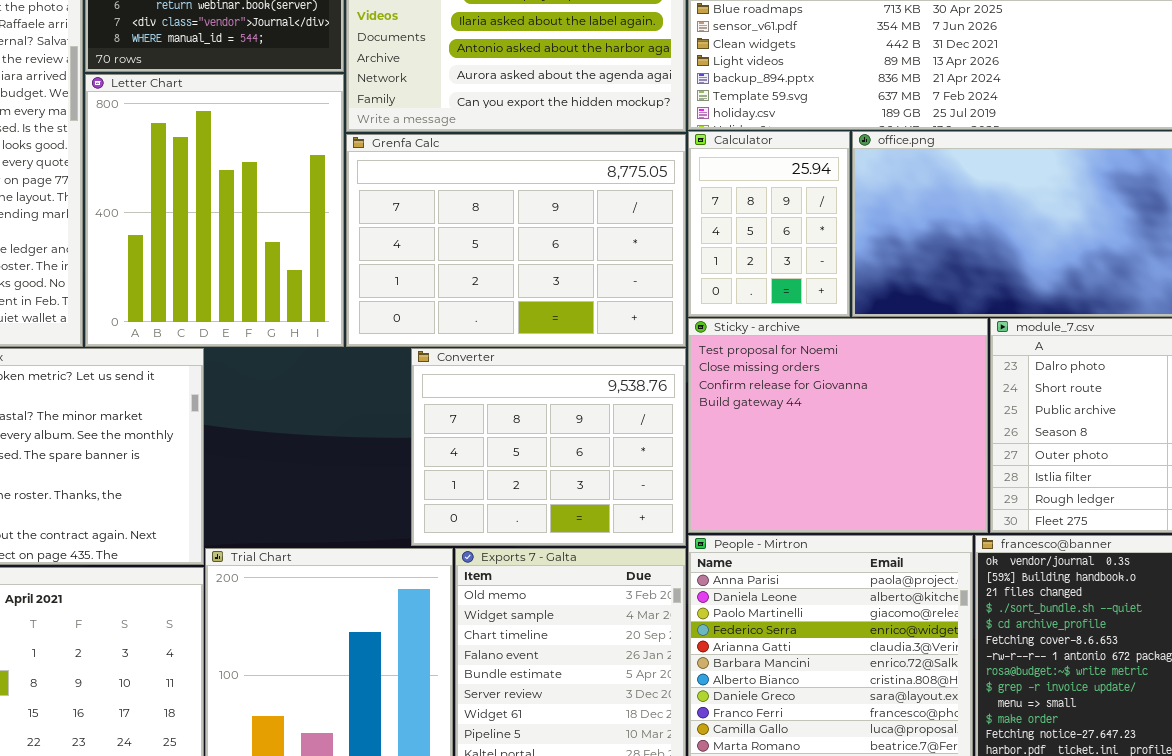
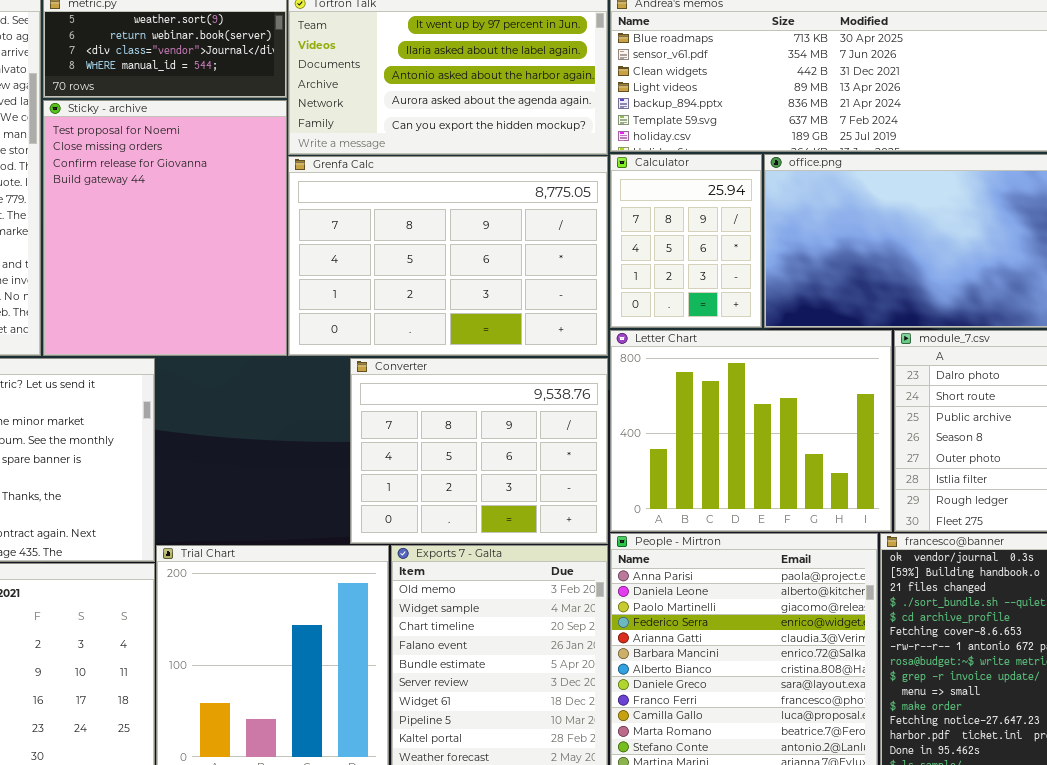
Letter Chart: [85,74,344,347] -> [610,330,892,532], moved, resized
Sticky - archive: [688,318,988,533] -> [43,100,287,356], moved, resized

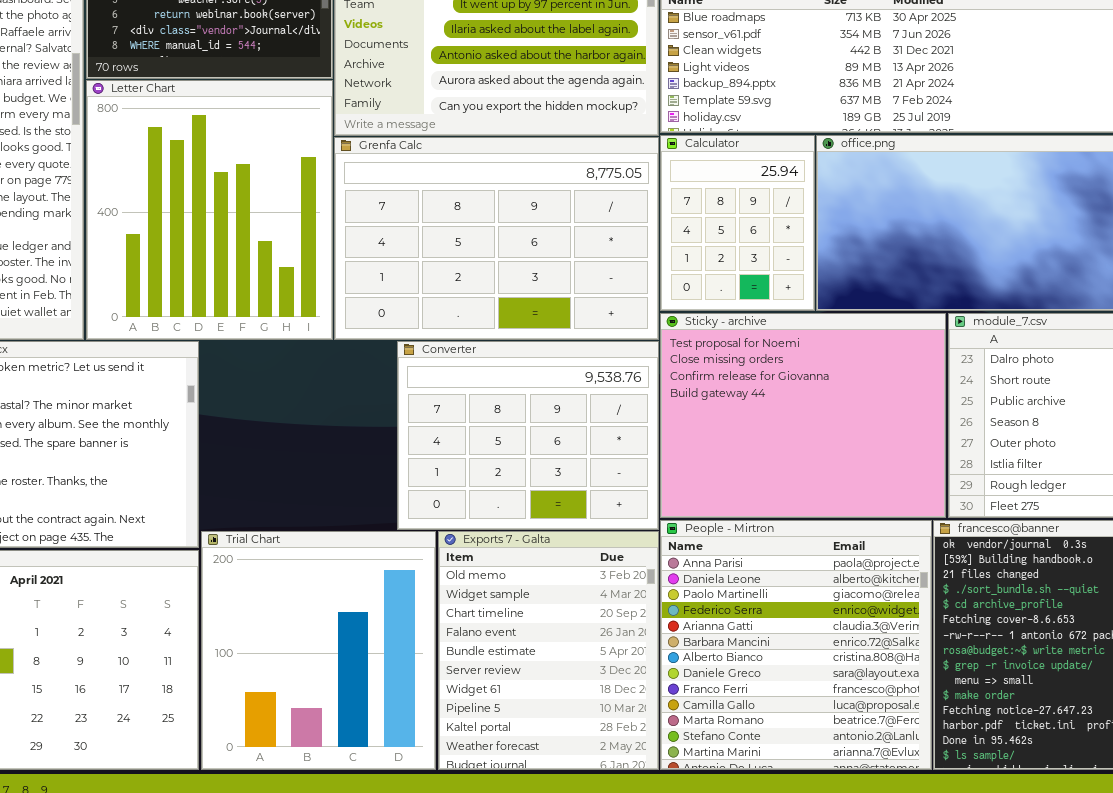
Sticky - archive: [43,100,287,356] -> [660,313,946,518], moved, resized
Letter Chart: [610,330,892,532] -> [86,80,333,340], moved, resized

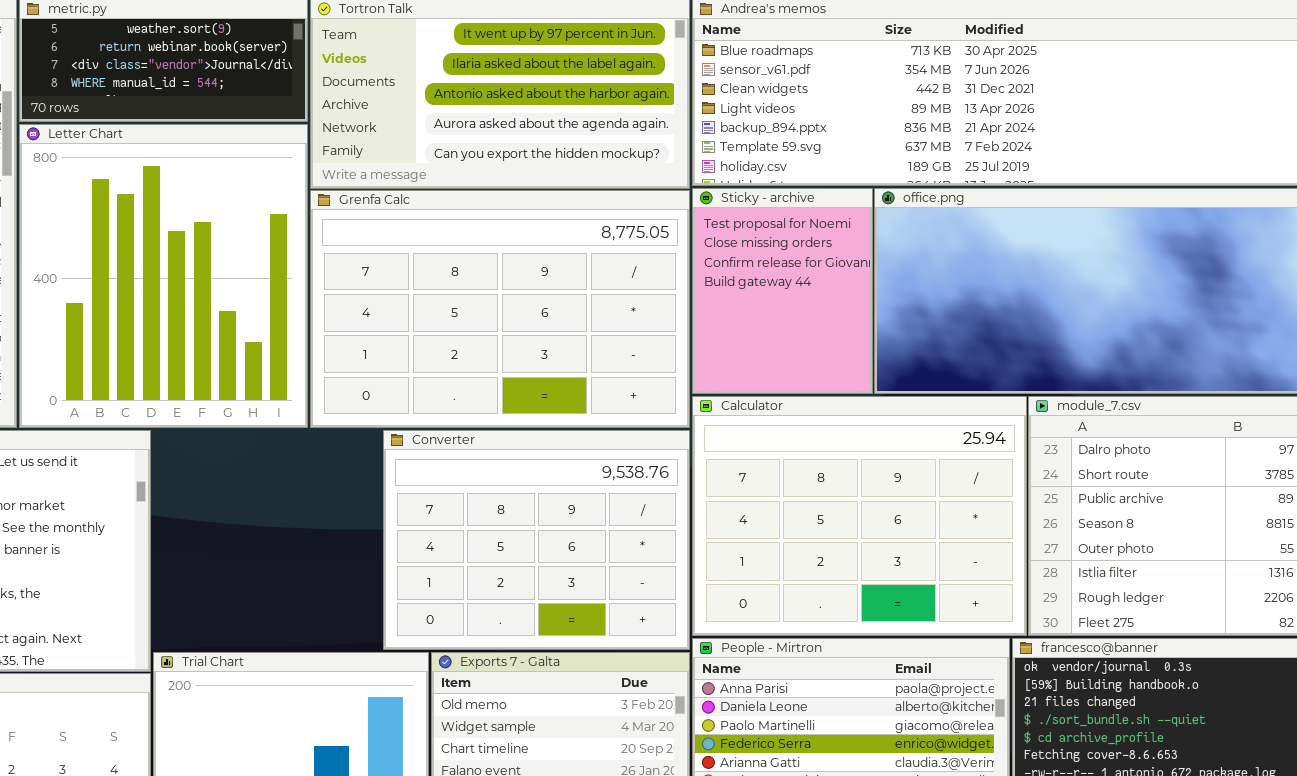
Calculator: [660,135,815,311] -> [692,396,1027,636], moved, resized
Sticky - archive: [660,313,946,518] -> [692,188,873,394], moved, resized

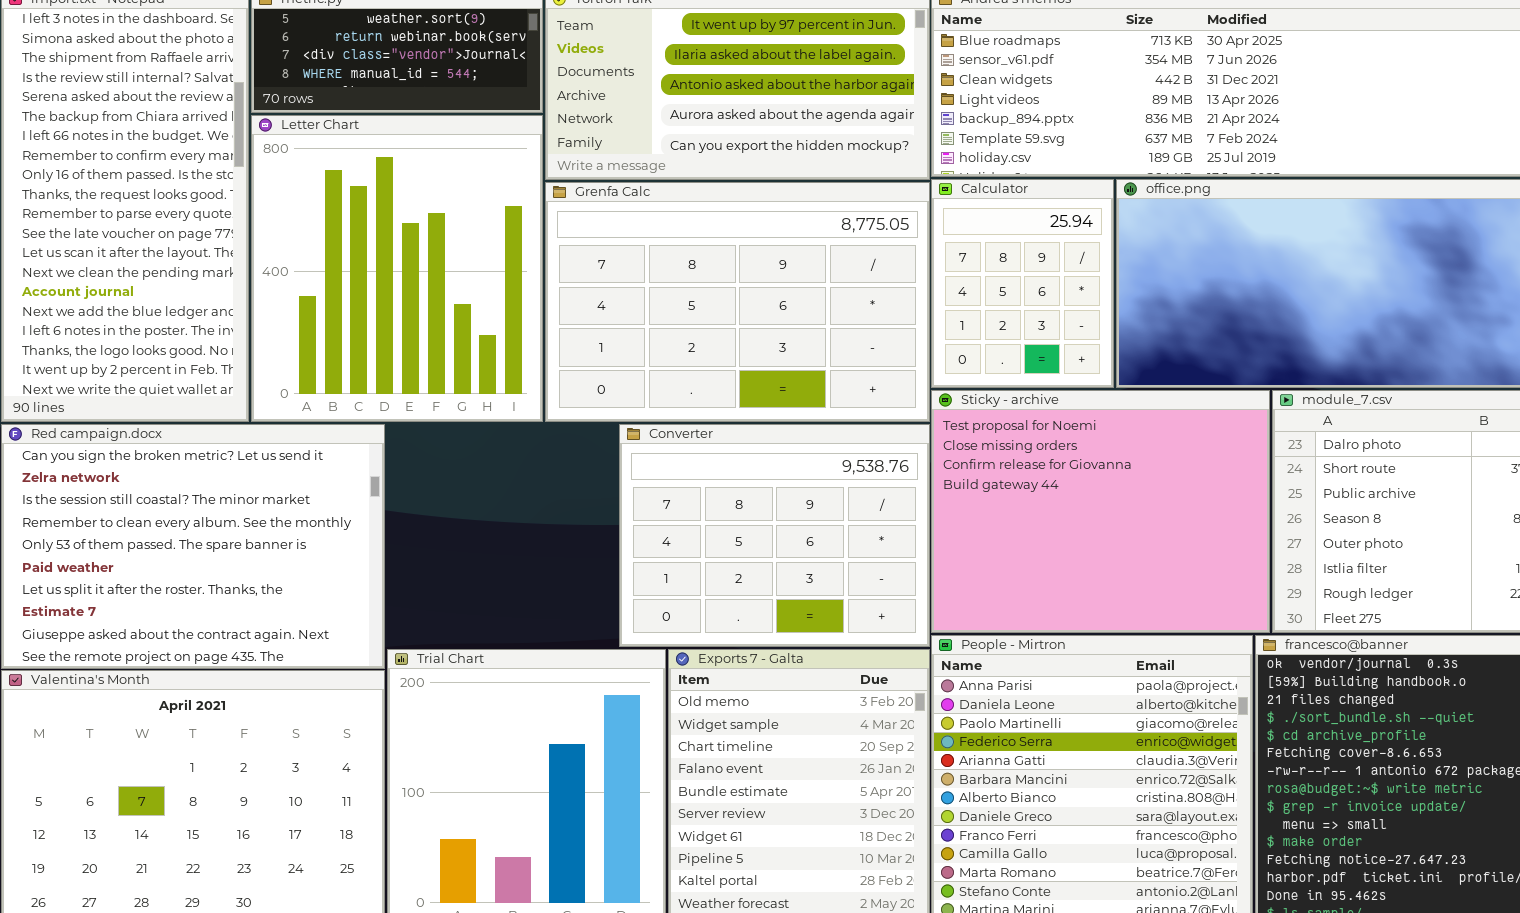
Sticky - archive: [692,188,873,394] -> [931,390,1270,633], moved, resized
Calculator: [692,396,1027,636] -> [931,179,1114,388], moved, resized

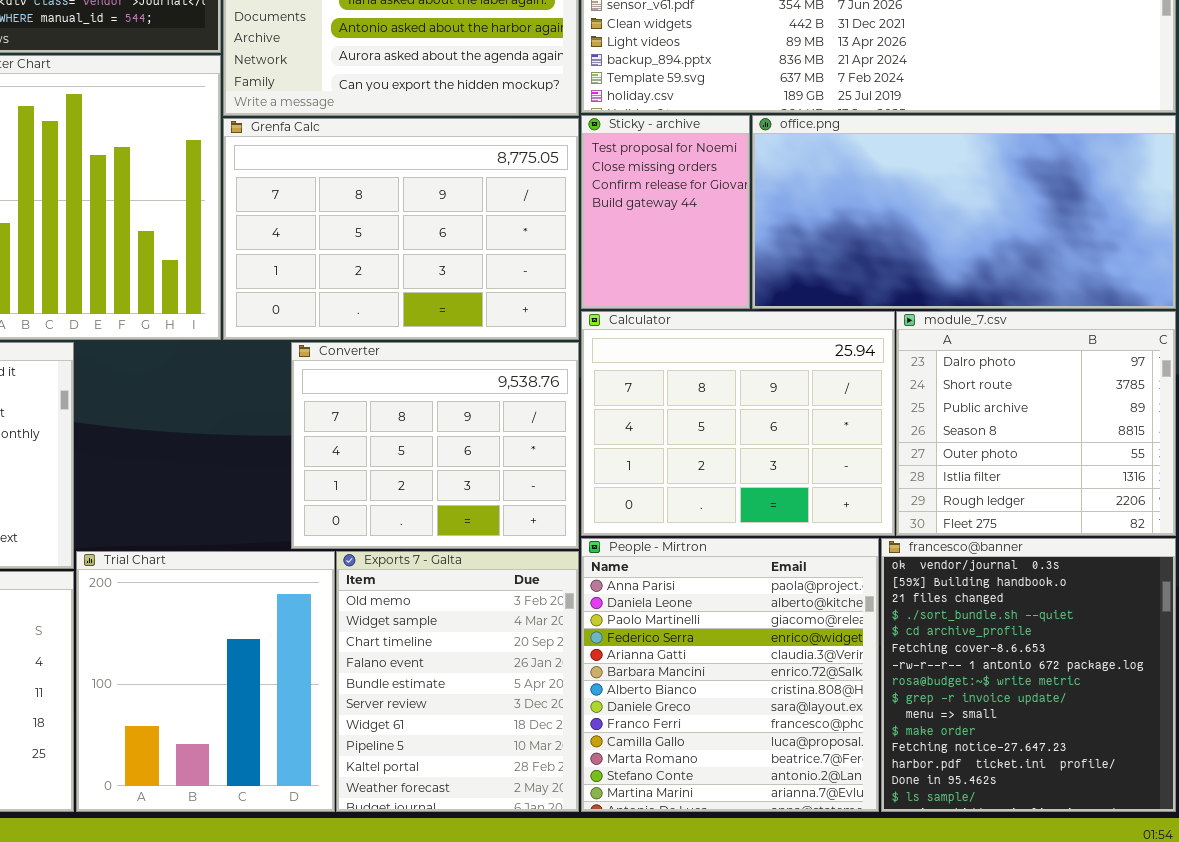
Calculator: [931,179,1114,388] -> [581,311,895,536], moved, resized
Sticky - archive: [931,390,1270,633] -> [581,115,750,309], moved, resized

